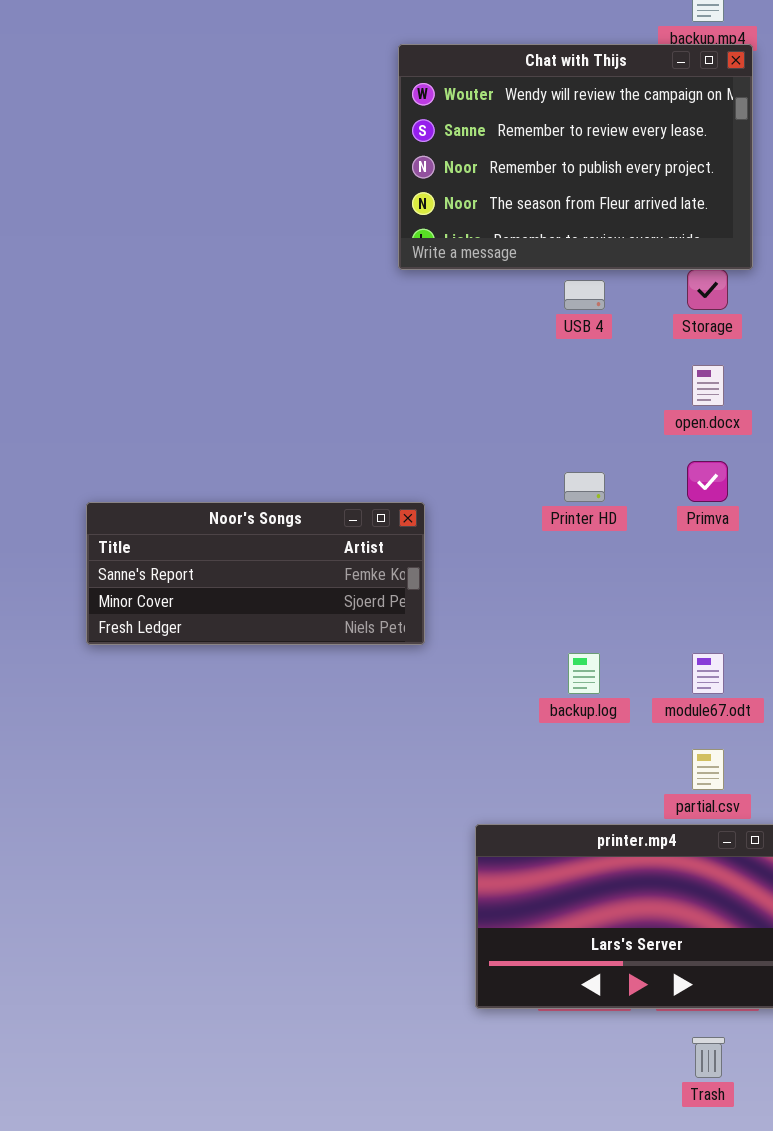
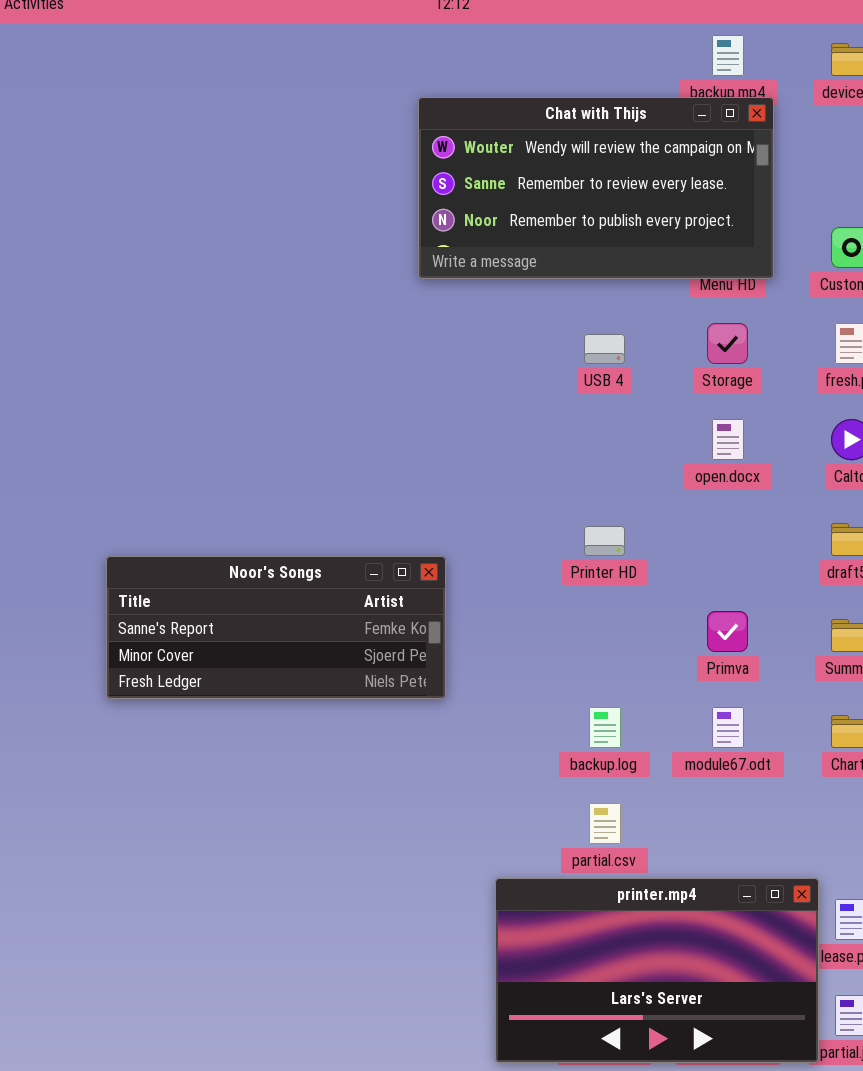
Chat with Thijs: [398,44,753,270] -> [418,97,774,279], resized
Primva: [687,461,728,502] -> [707,611,748,652], moved
partial.csv: [692,749,724,790] -> [589,803,621,844], moved

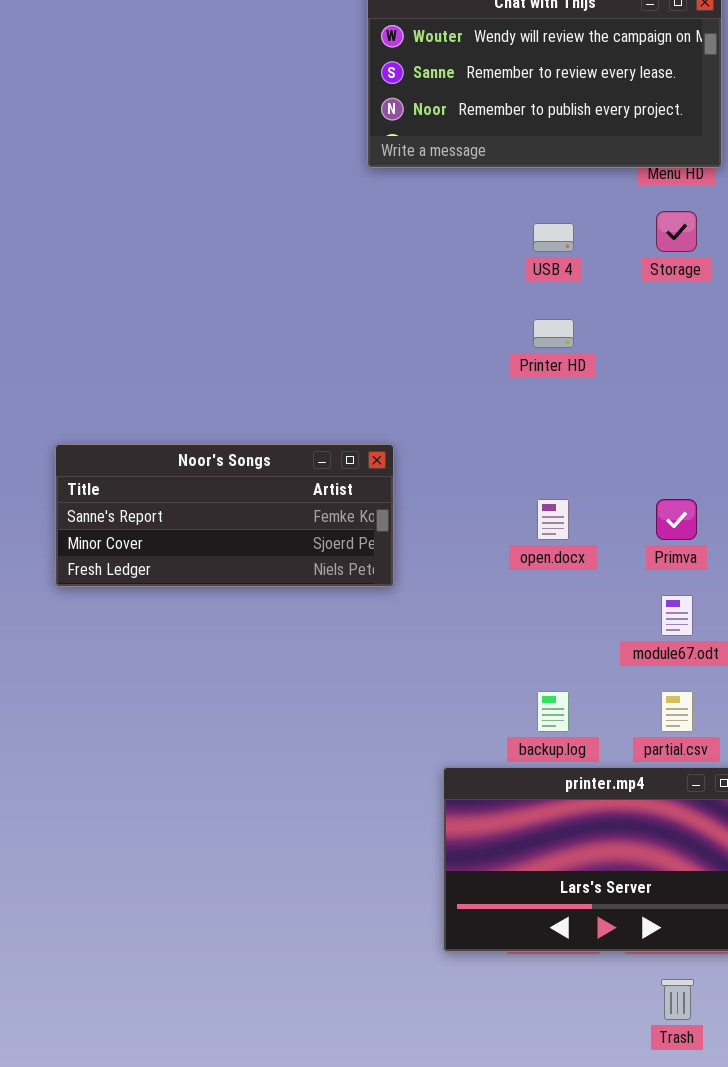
open.docx: [712,419,744,460] -> [537,499,569,540], moved
Printer HD: [584,526,625,556] -> [533,319,574,348], moved
backup.log: [589,707,621,748] -> [537,691,569,732], moved
partial.csv: [589,803,621,844] -> [661,691,693,732], moved

